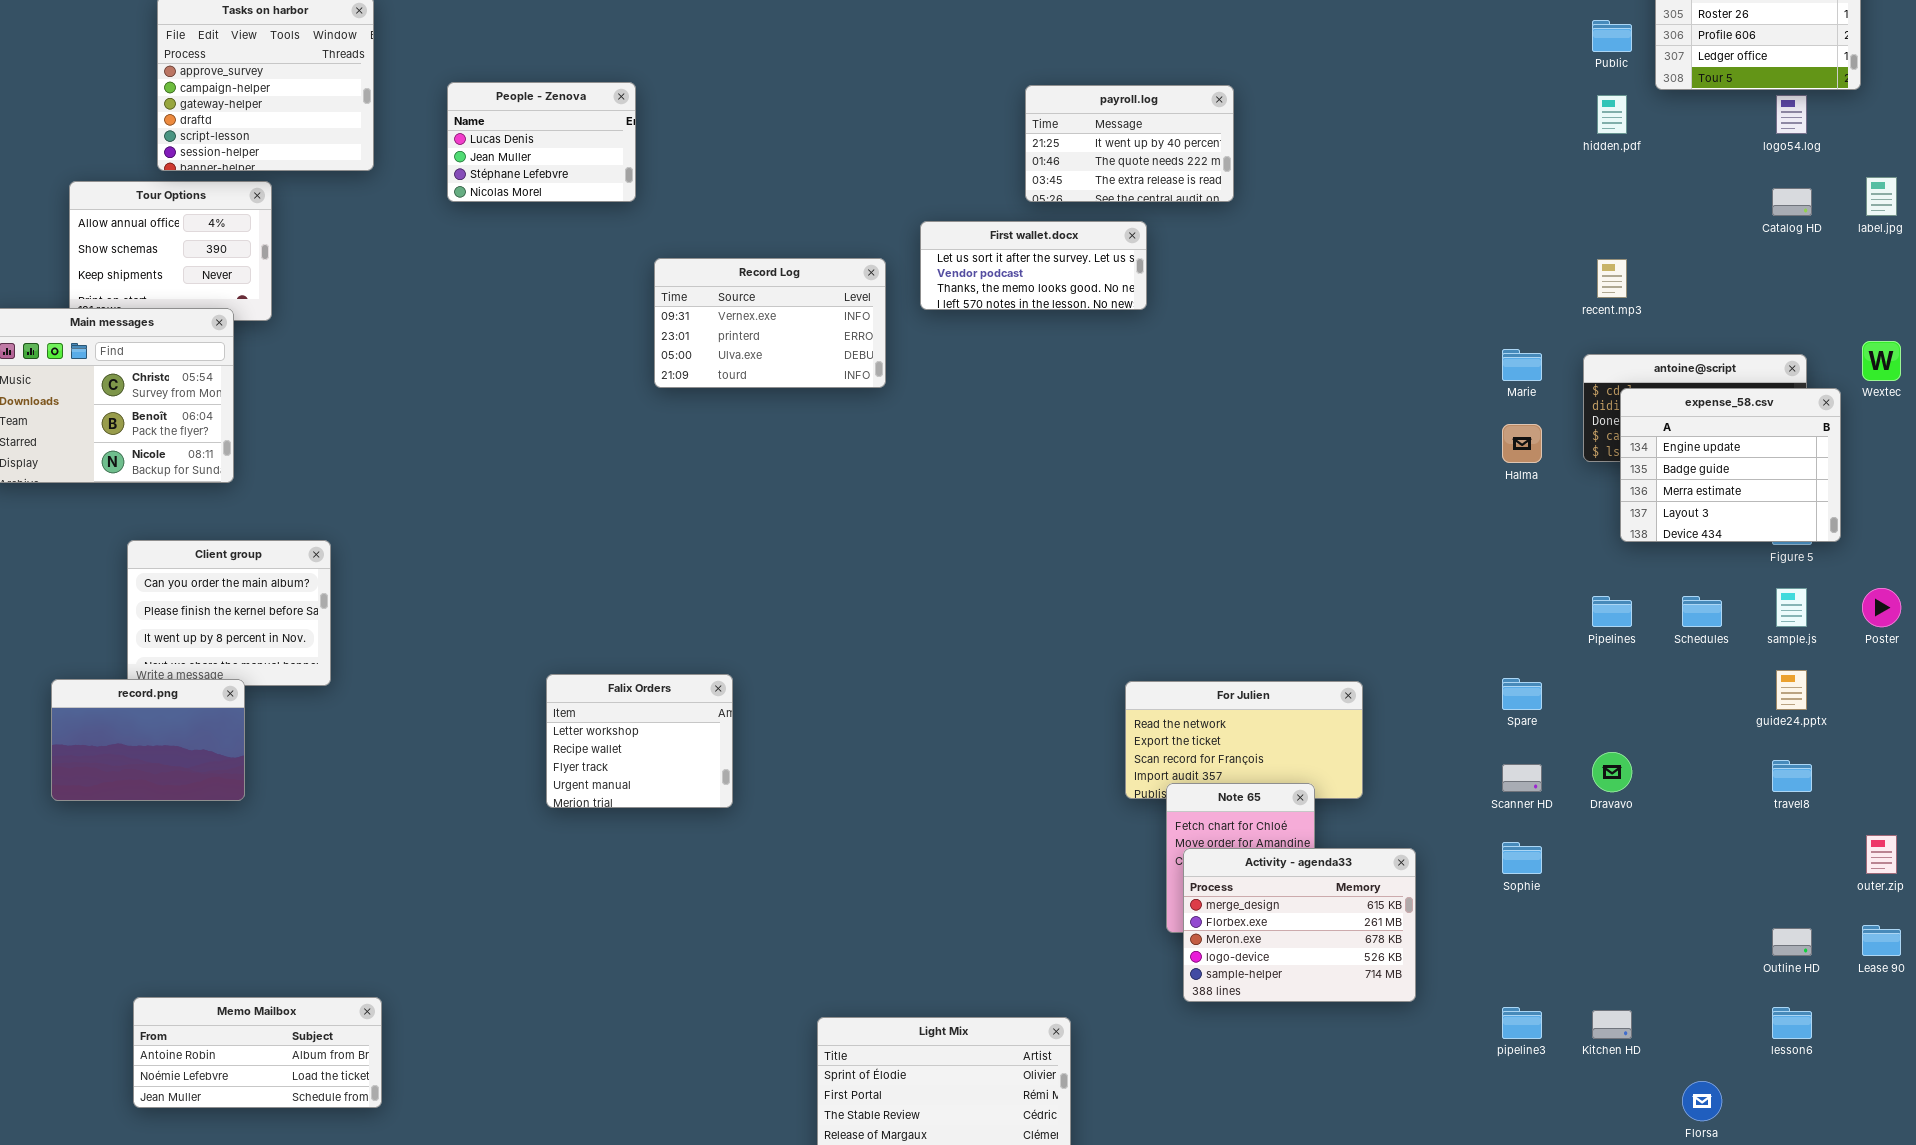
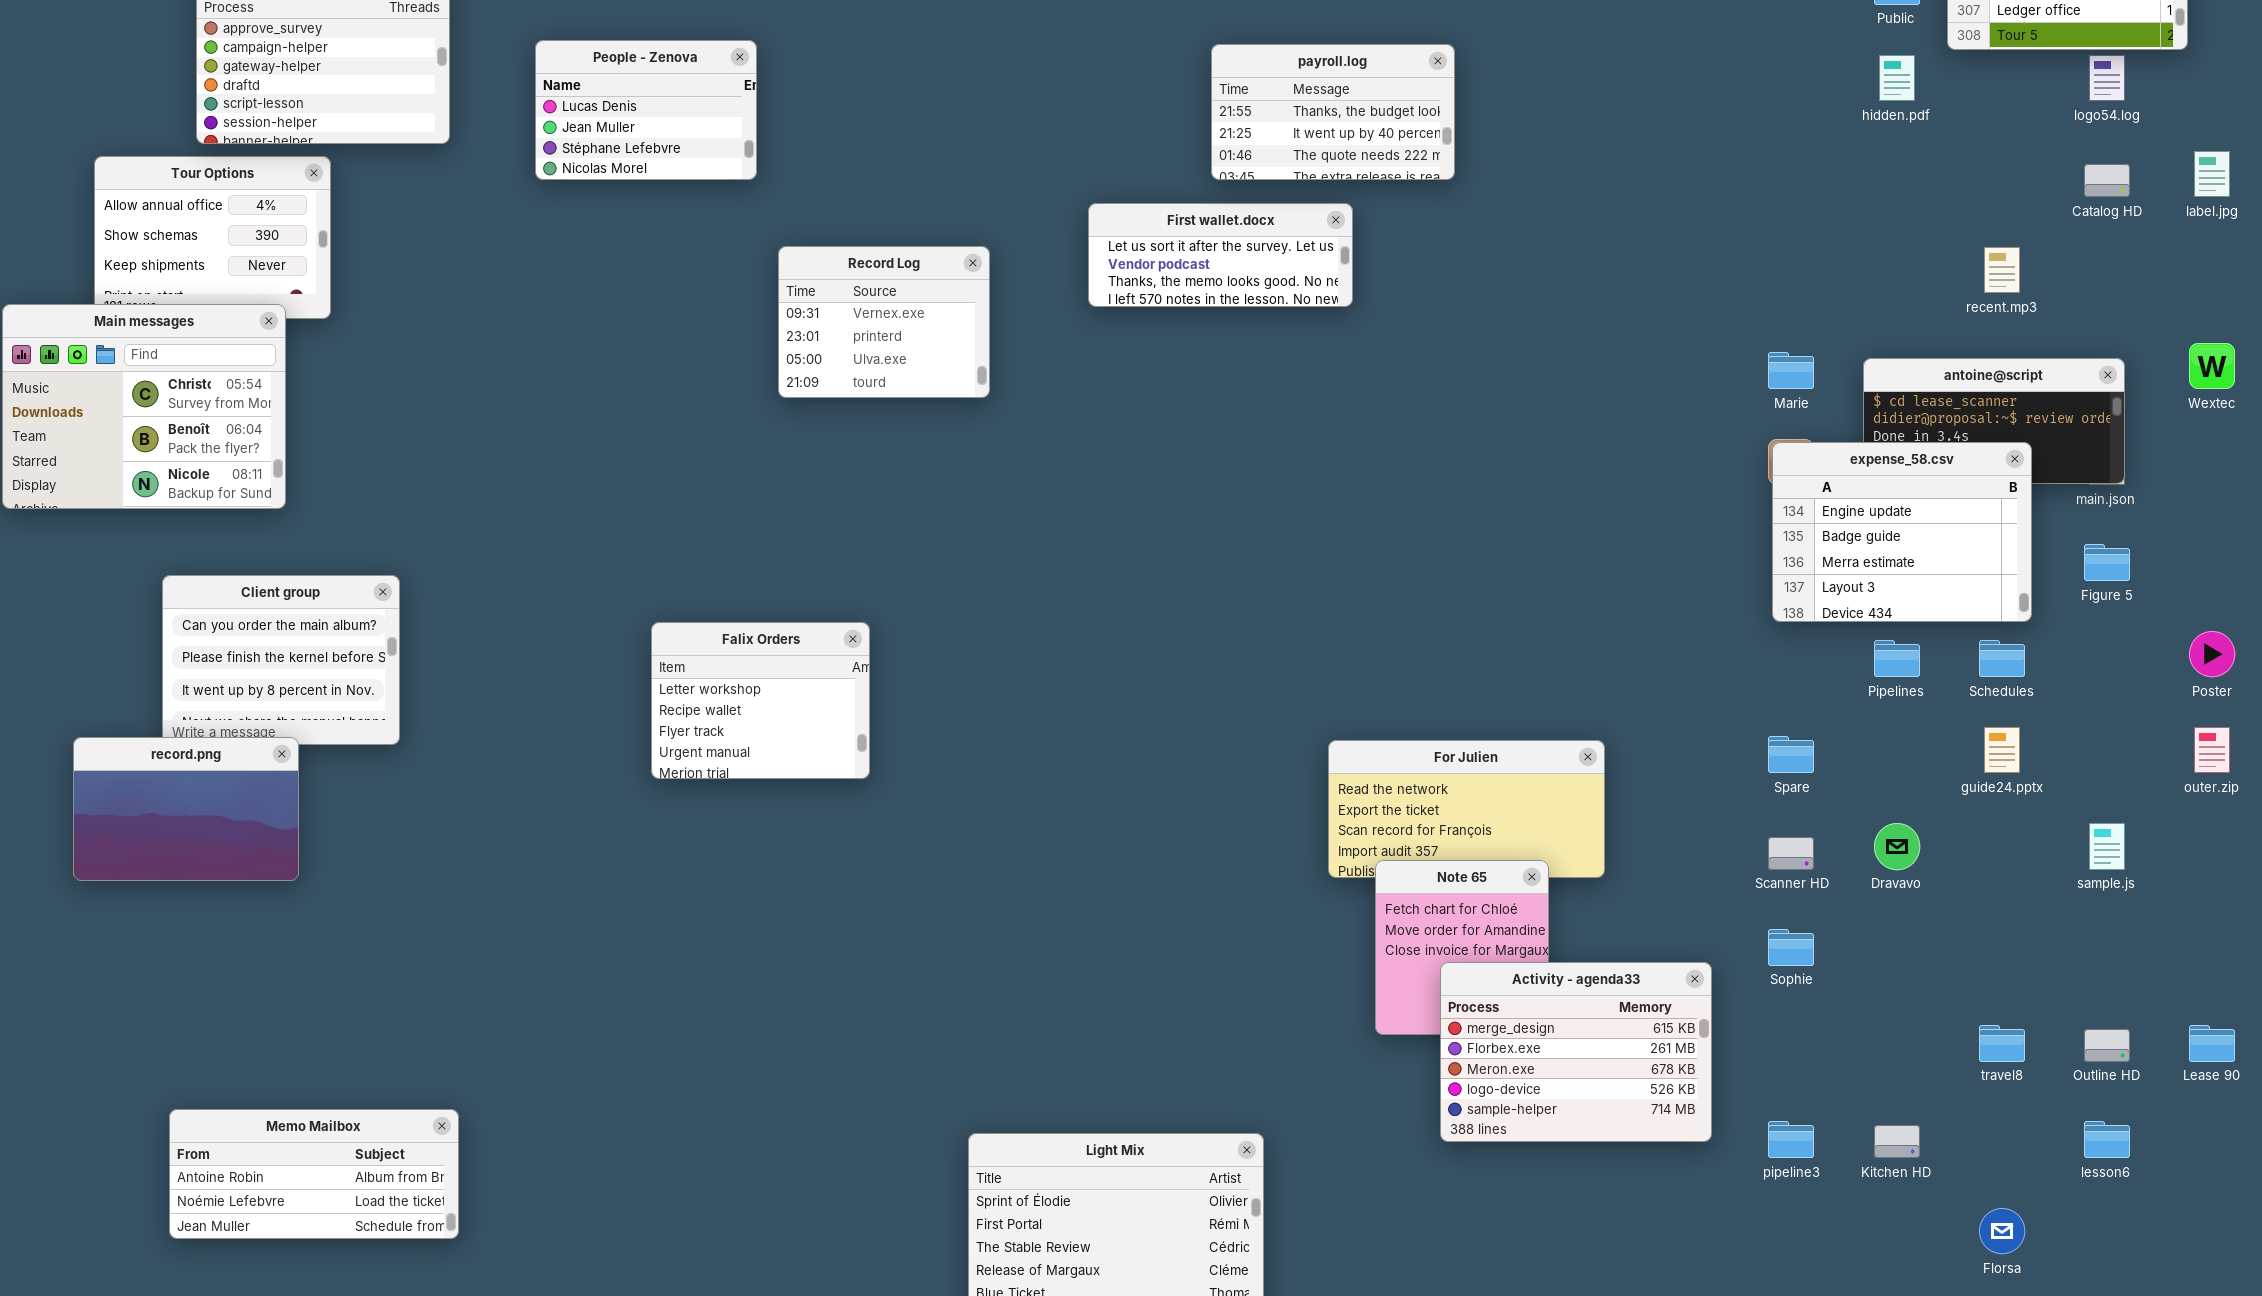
payroll.log: [1025,85,1234,202] -> [1211,44,1455,180], scrolled up 1 row
Record Log: [654,258,886,388] -> [778,246,990,398], resized
recent.mp3: [1597,259,1627,298] -> [1984,247,2020,293], moved
expense_58.csv: [1620,388,1841,542] -> [1772,442,2032,622], moved
sample.js: [1776,588,1807,627] -> [2089,823,2125,870], moved
guide24.pptx: [1776,670,1807,710] -> [1984,727,2020,773], moved
Falix Orders: [546,674,733,808] -> [651,622,870,779], moved
travel8: [1772,760,1812,792] -> [1979,1025,2025,1062], moved
outer.zip: [1866,835,1897,874] -> [2194,727,2230,773], moved
Activity - agenda33: [1183,848,1416,1002] -> [1440,962,1712,1142], moved

